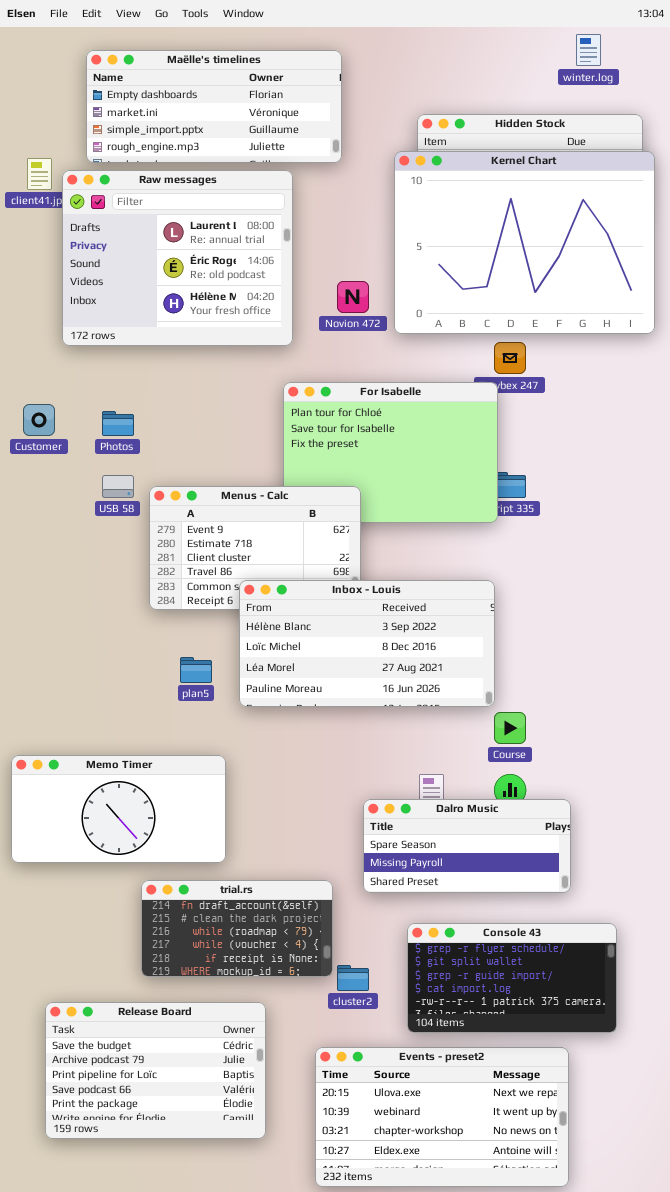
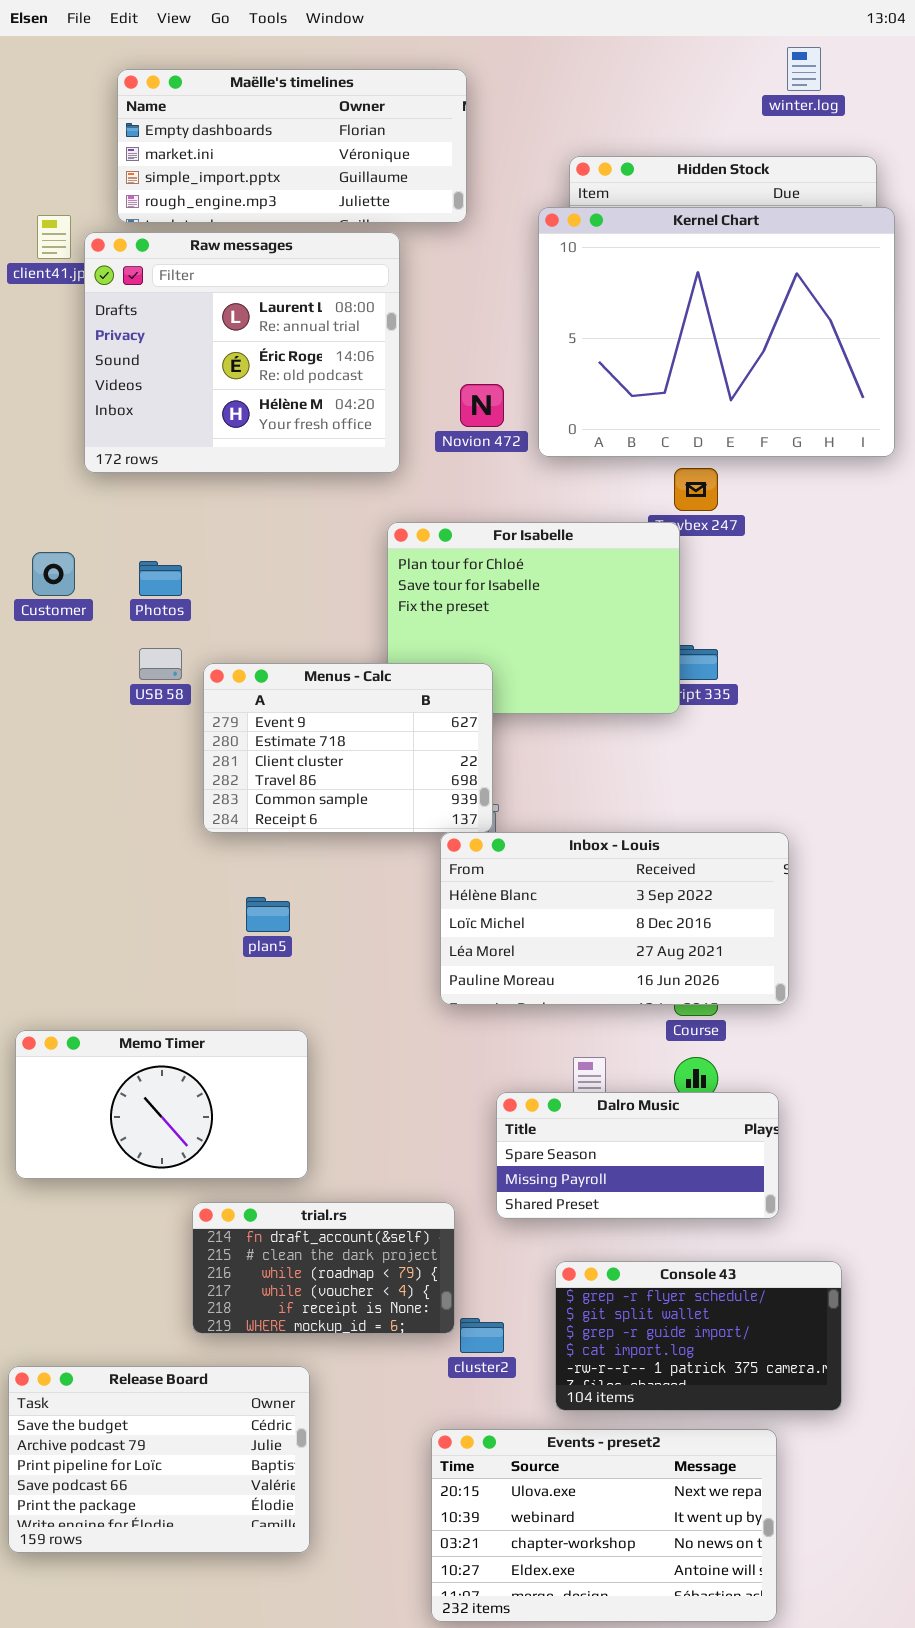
Inbox - Louis: [239,580,495,707] -> [440,832,789,1005], moved
Release Board: [45,1002,266,1139] -> [8,1366,310,1553], moved

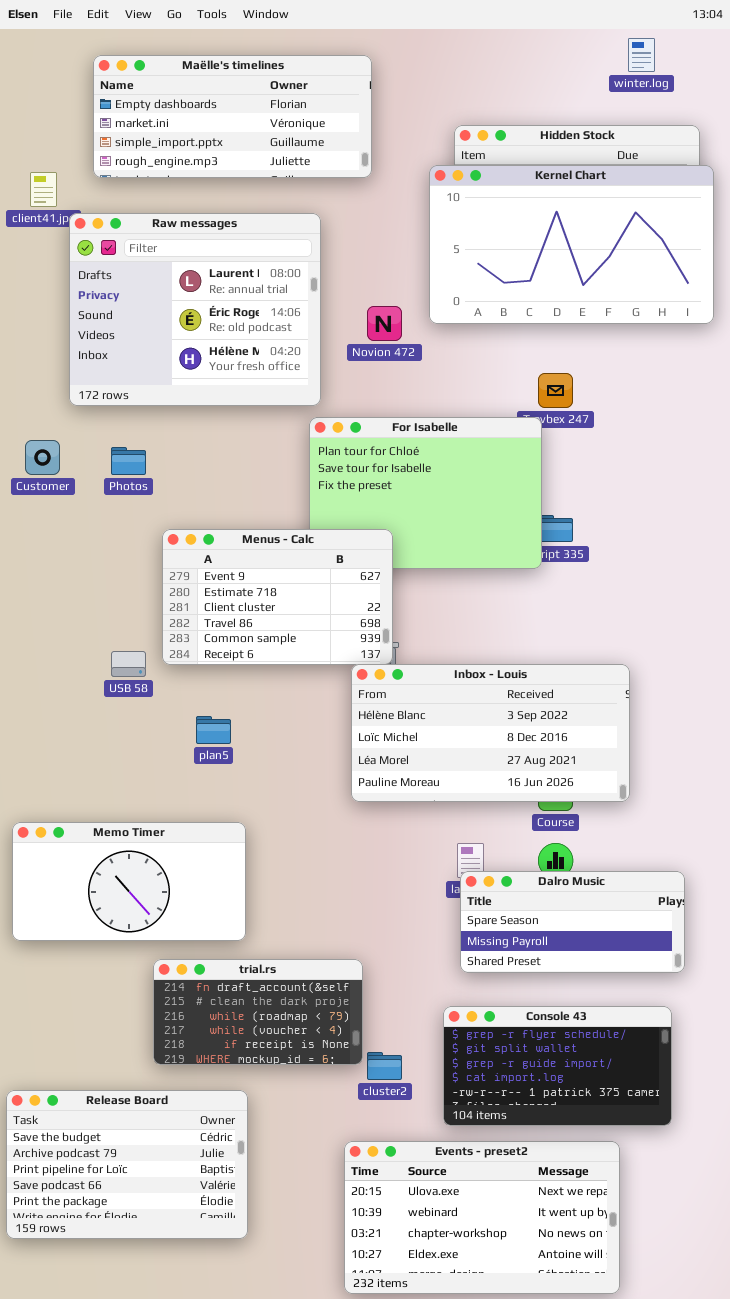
Kernel Chart: [538,207,895,457] -> [429,165,714,324], resized
Raw messages: [84,232,400,473] -> [69,213,321,406], moved
USB 58: [139,648,182,680] -> [111,651,146,677], moved
Dalro Music: [496,1092,779,1219] -> [460,871,685,973], moved

